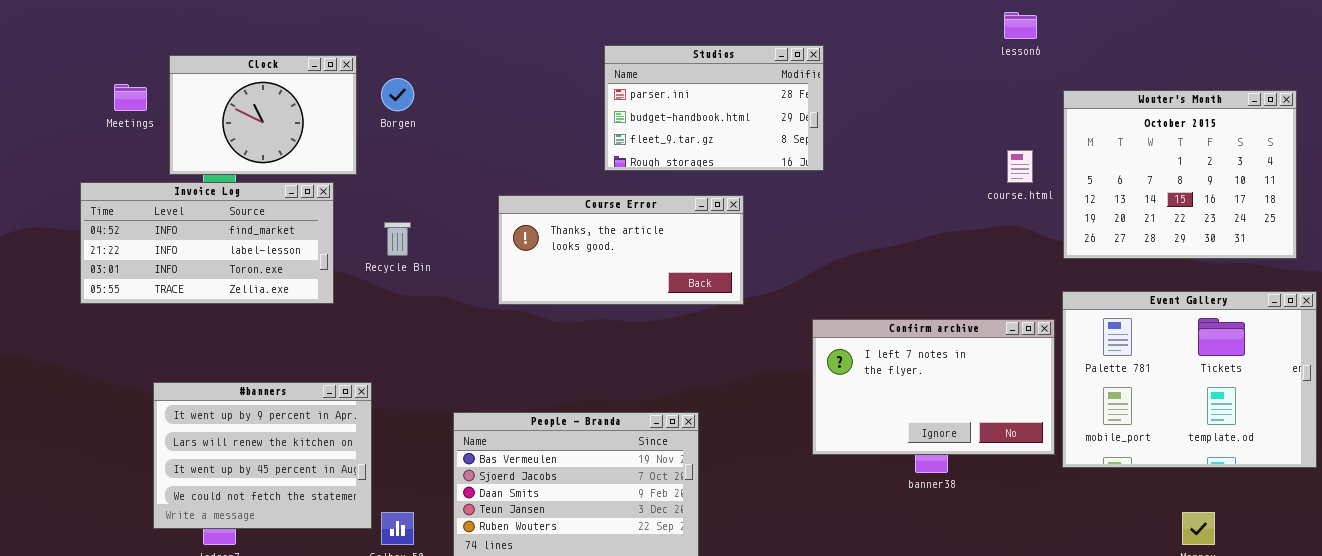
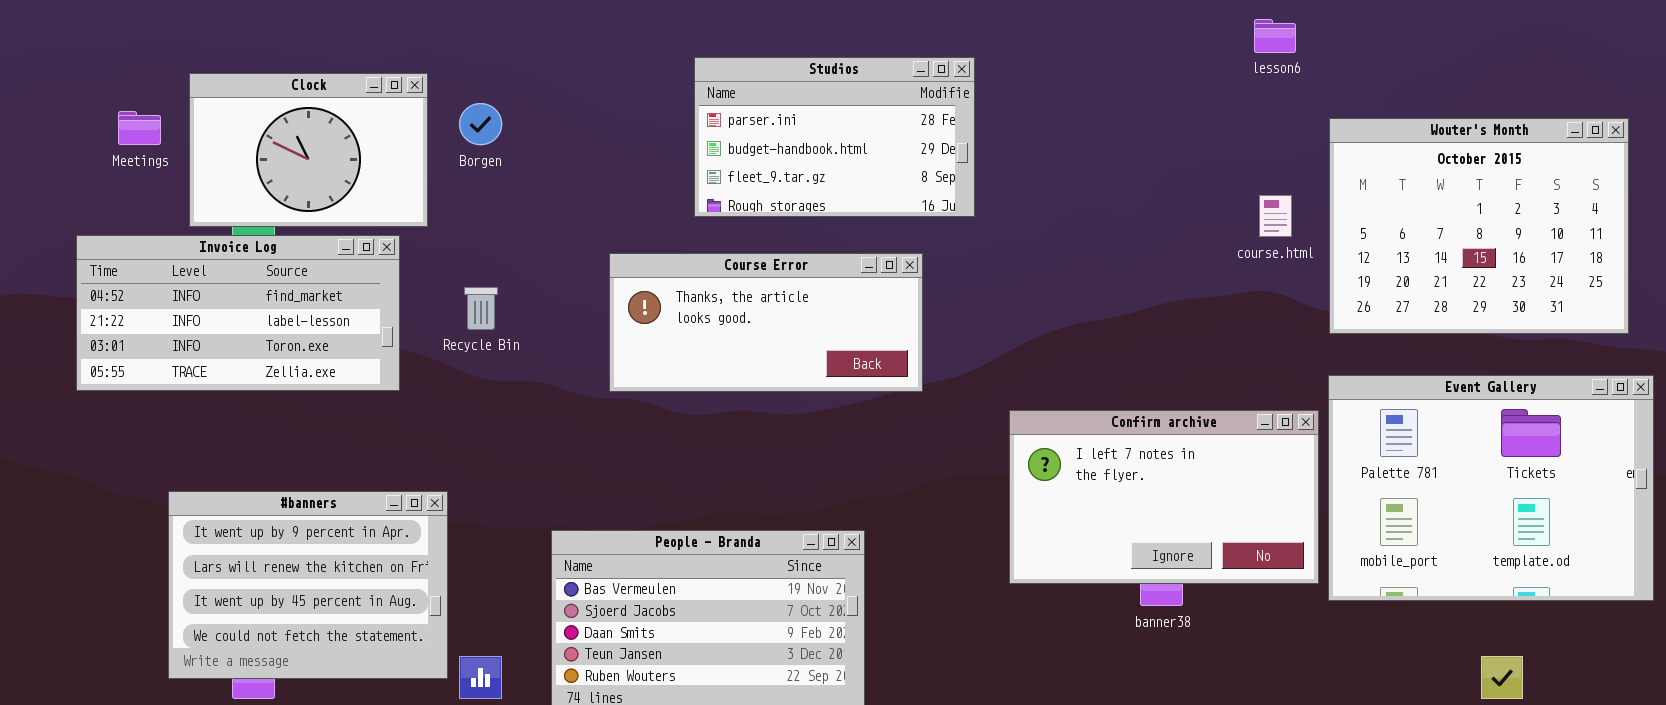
Studios: [604,45,824,171] -> [694,57,975,217], moved

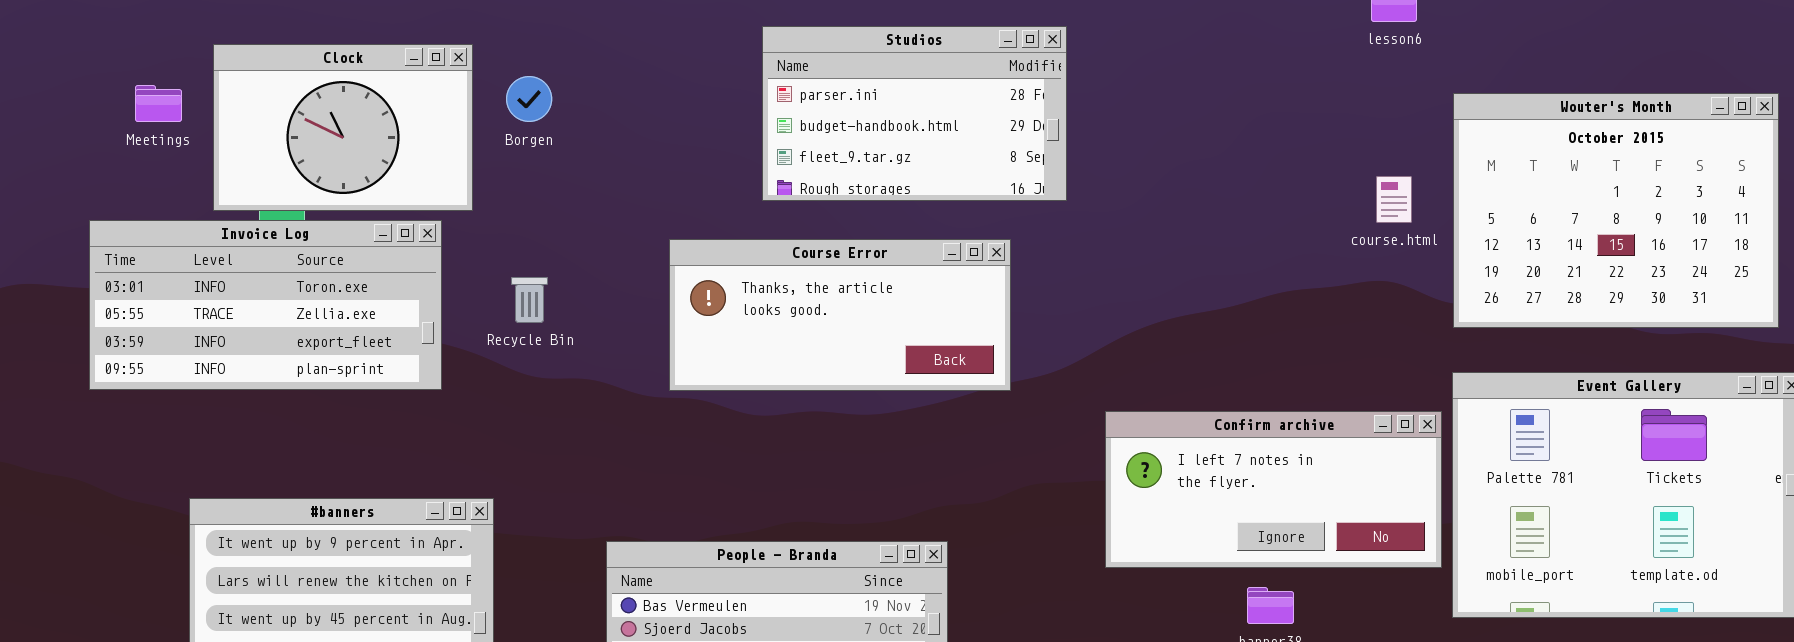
Invoice Log: [76,235,400,391] -> [89,220,442,390], scrolled down 2 rows
Confirm archive: [1009,410,1319,584] -> [1105,411,1442,568], resized

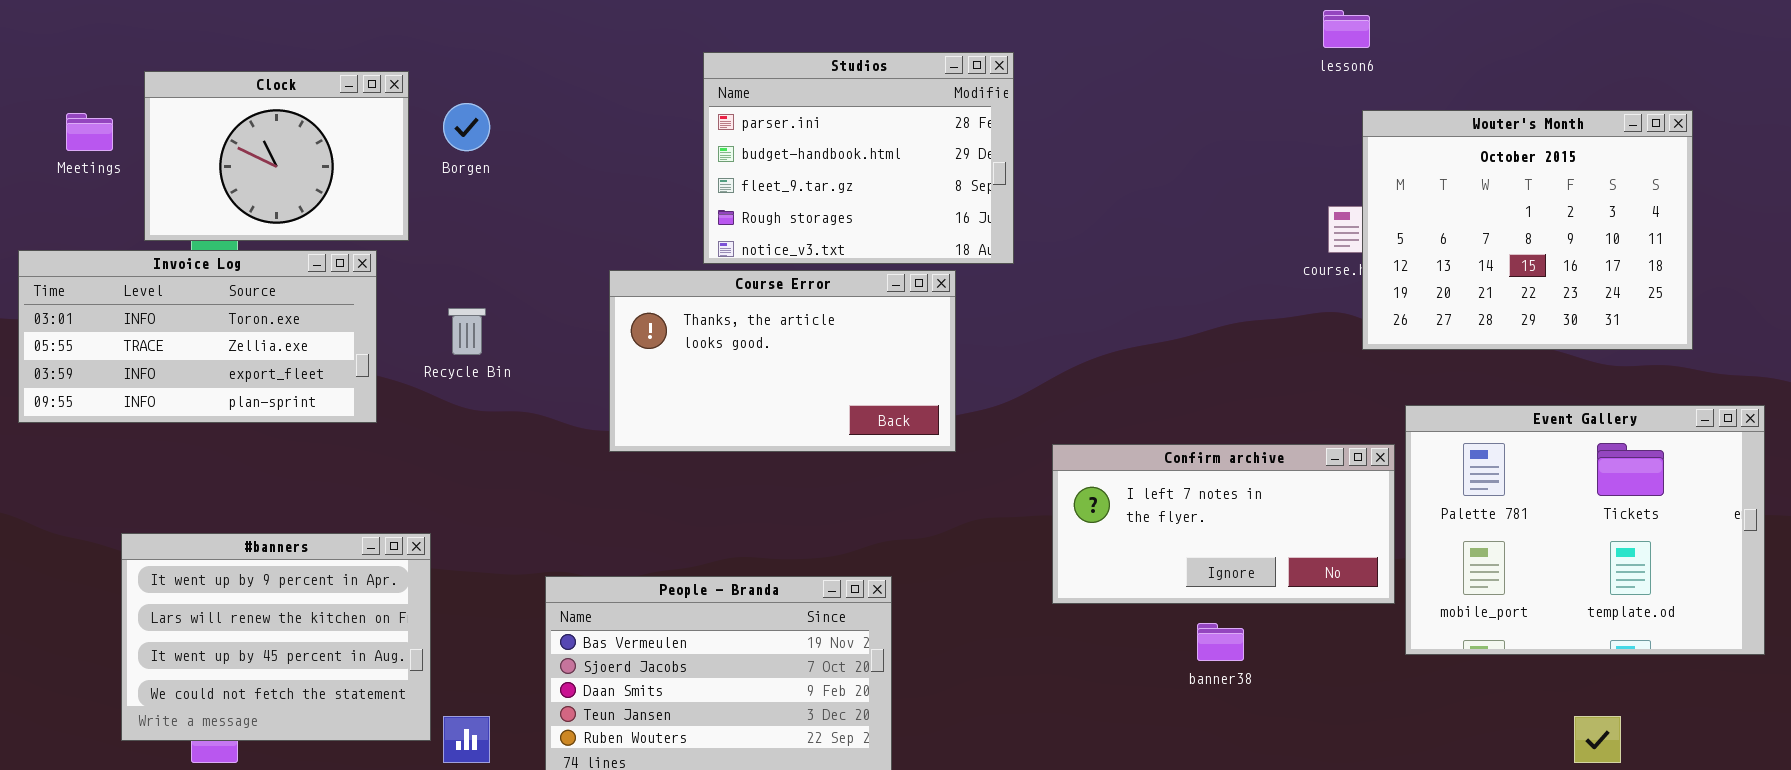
Studios: [762,26,1067,201] -> [703,52,1014,264], resized
Wouter's Month: [1453,93,1779,328] -> [1362,110,1693,350], moved
Course Error: [669,239,1011,391] -> [609,270,956,452], resized

